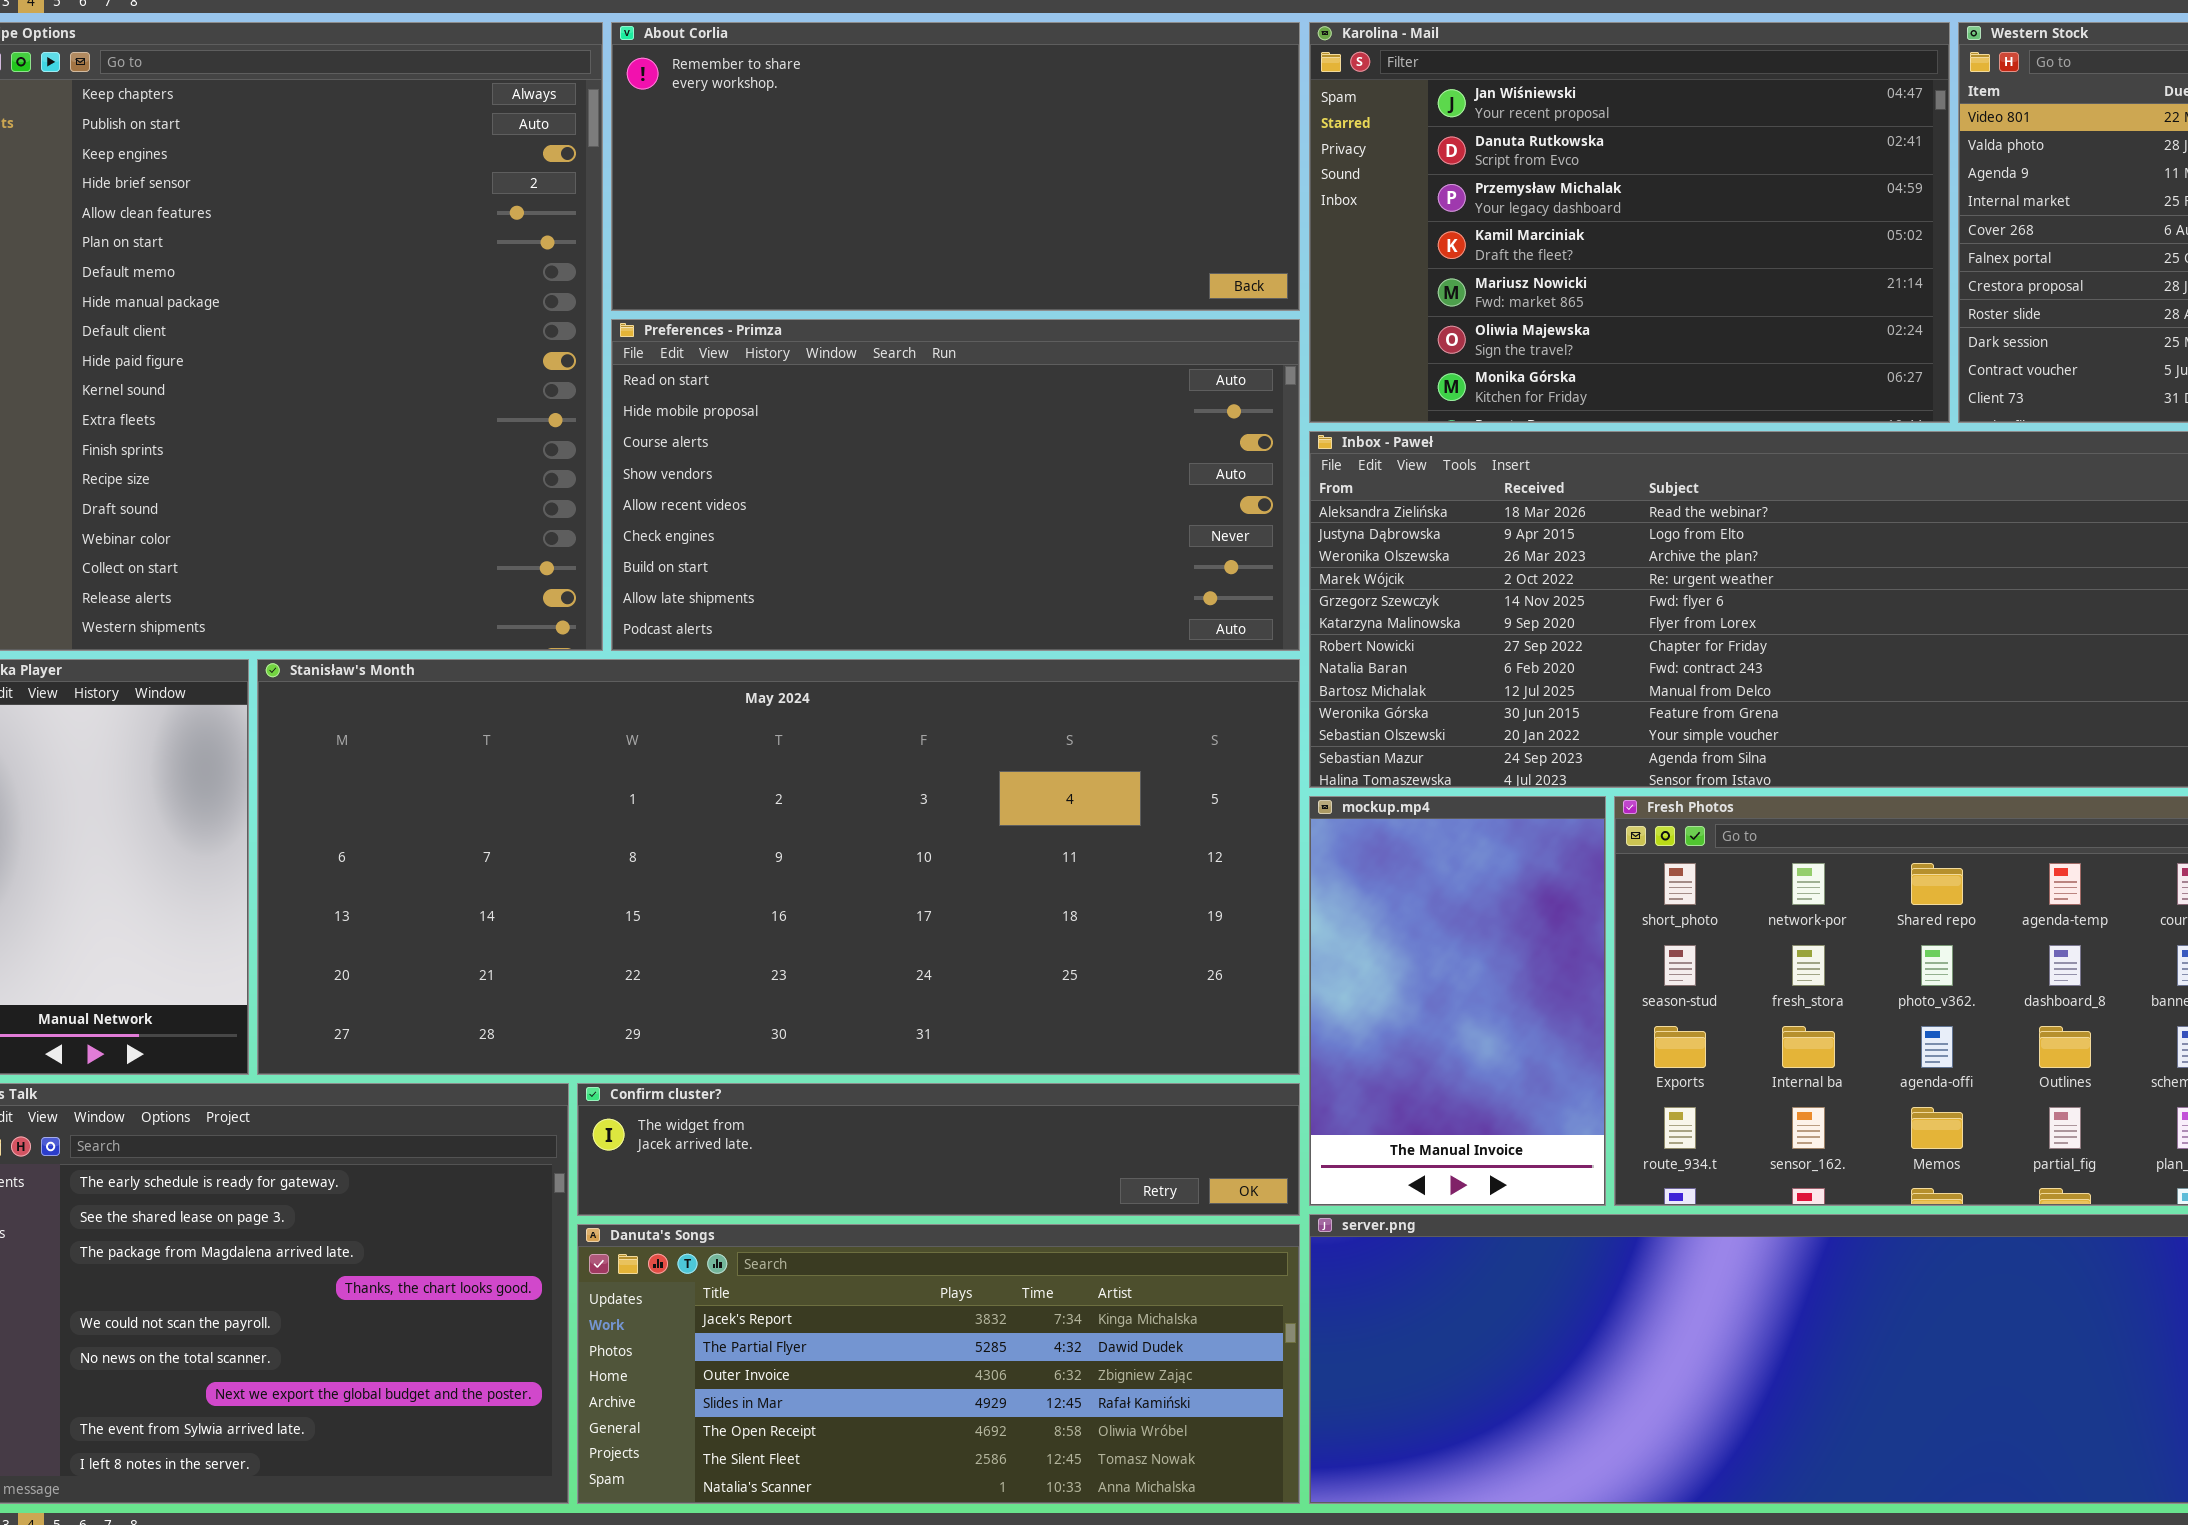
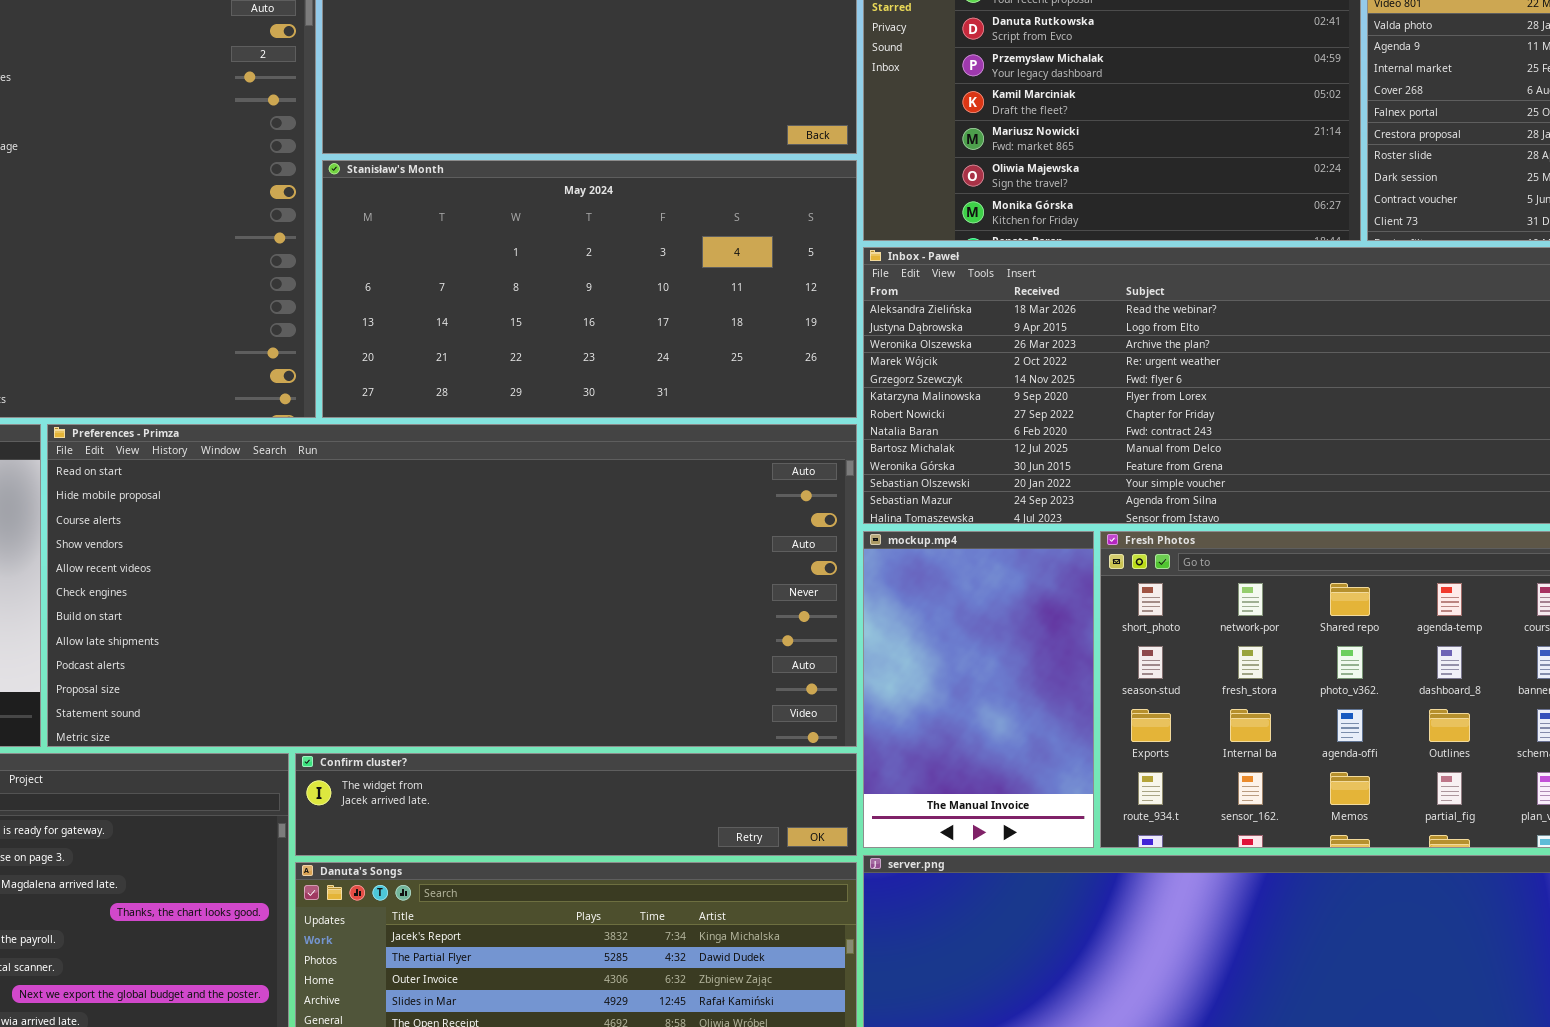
Preferences - Primza: [611,319,1300,651] -> [47,424,857,747], moved, resized
Stanisław's Month: [257,659,1300,1075] -> [322,160,857,418], moved, resized

